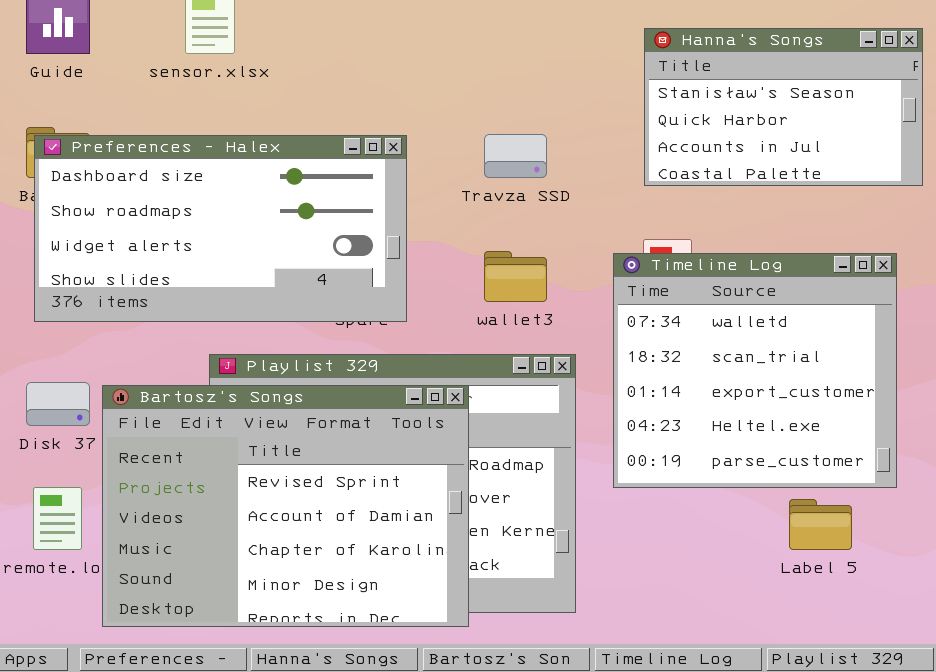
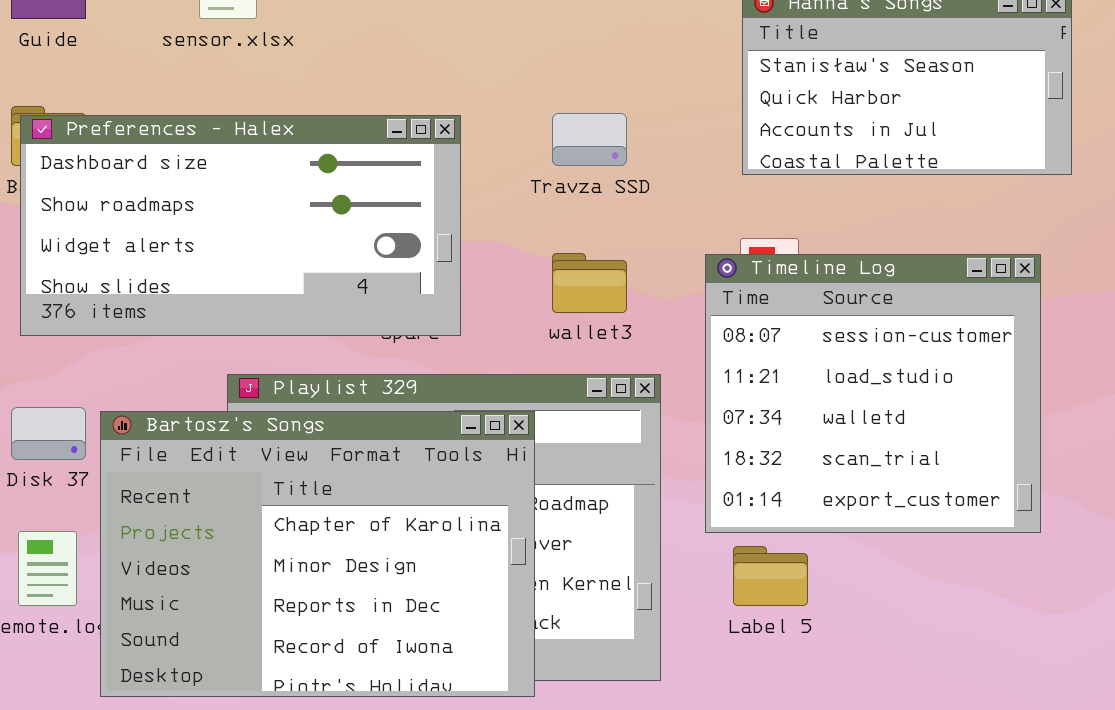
Timeline Log: [613,253,897,488] -> [705,254,1041,533], scrolled up 2 rows
Bartosz's Songs: [102,385,469,627] -> [100,411,535,697], scrolled down 2 rows
Label 5: [789,499,852,550] -> [733,546,808,606], moved

